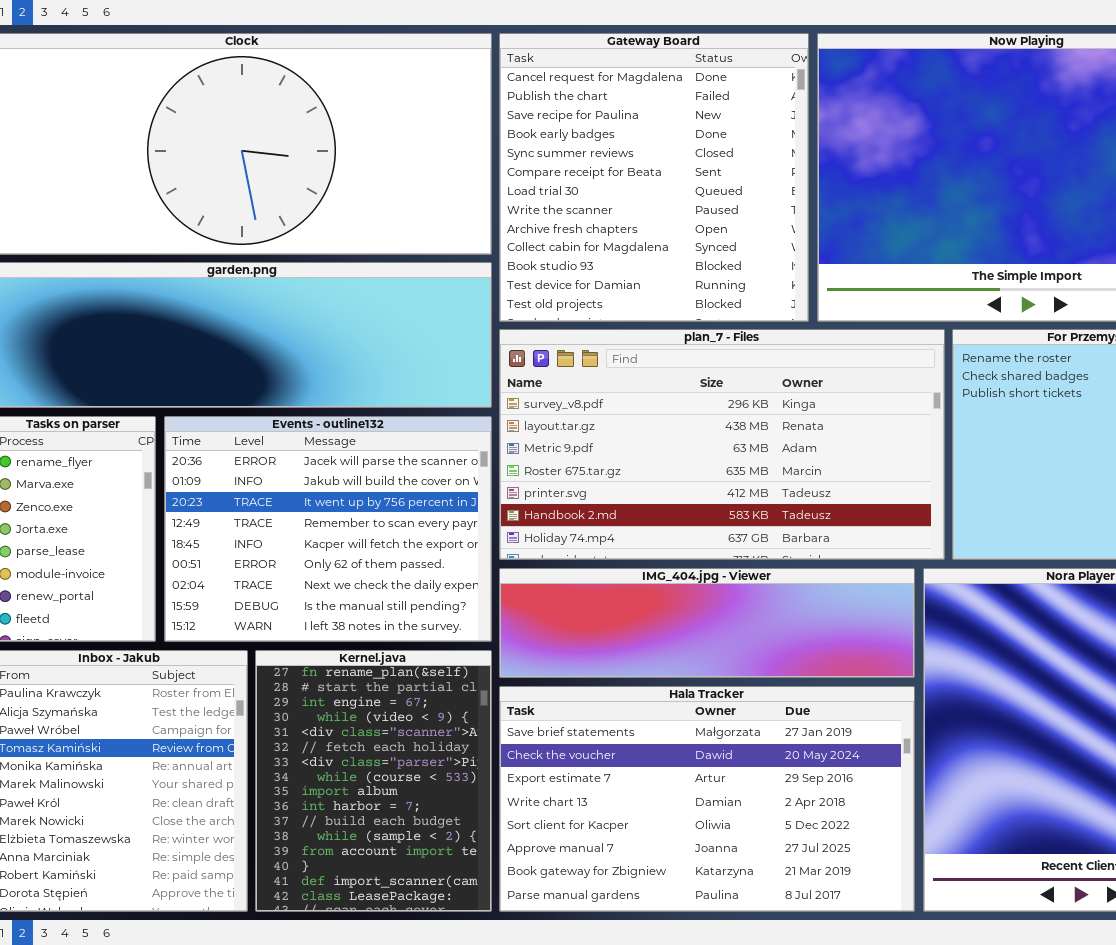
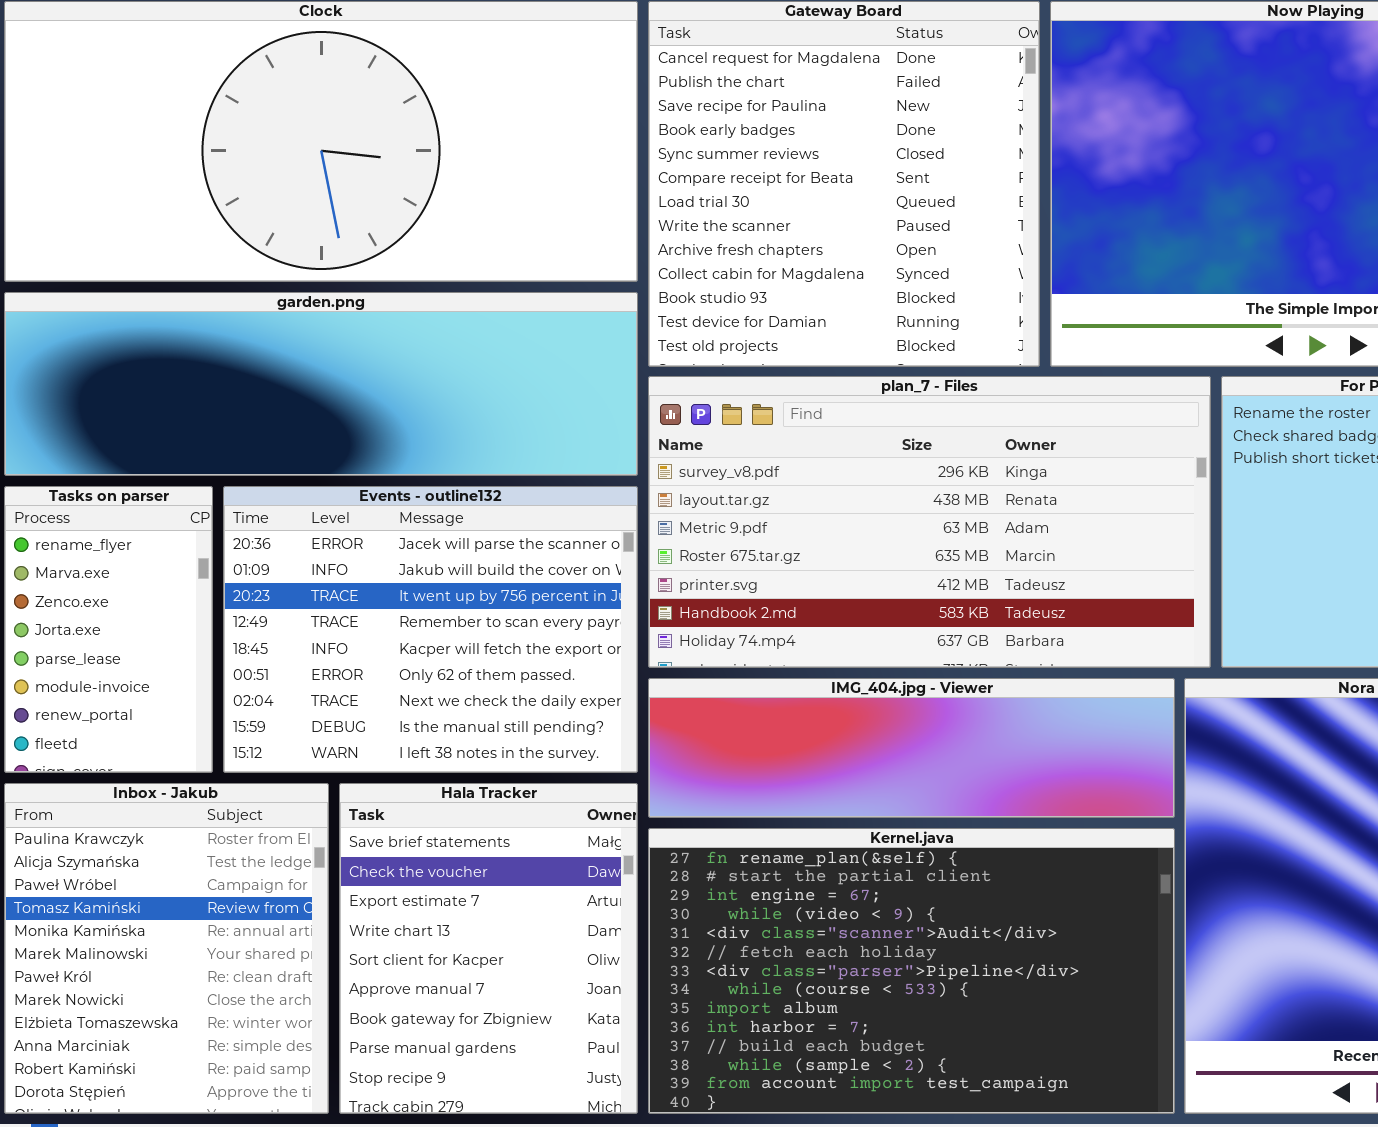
Kernel.java: [255,650,492,912] -> [648,828,1175,1114], moved, resized
Hala Tracker: [499,686,915,912] -> [339,783,638,1114], moved, resized

